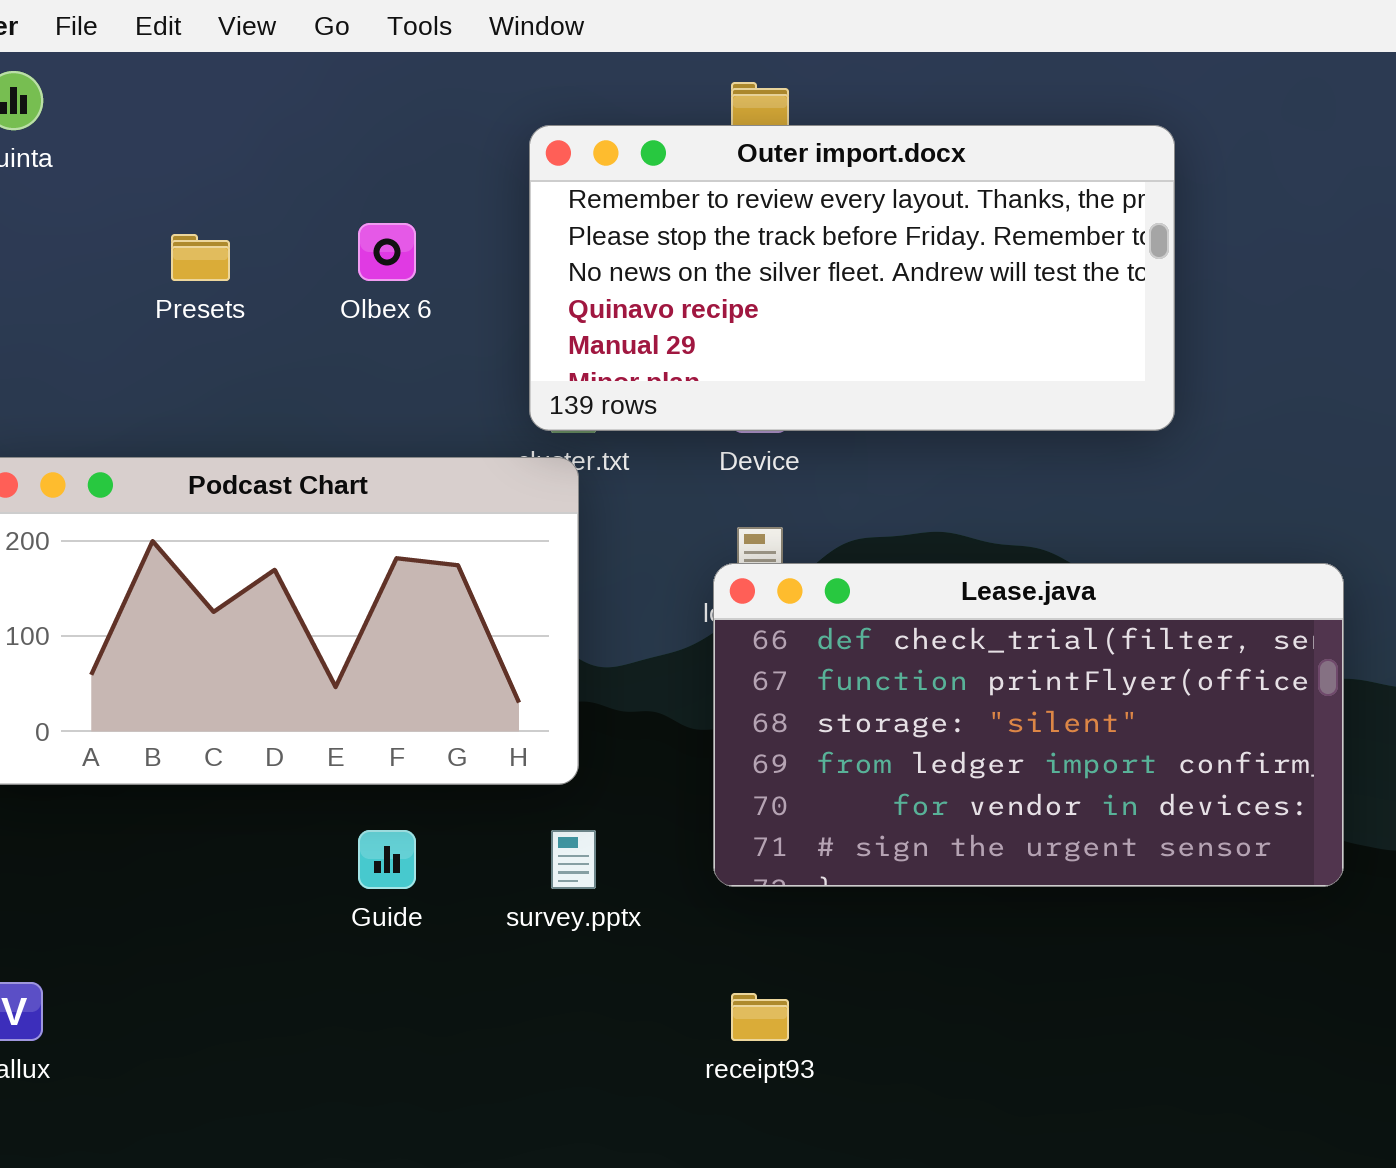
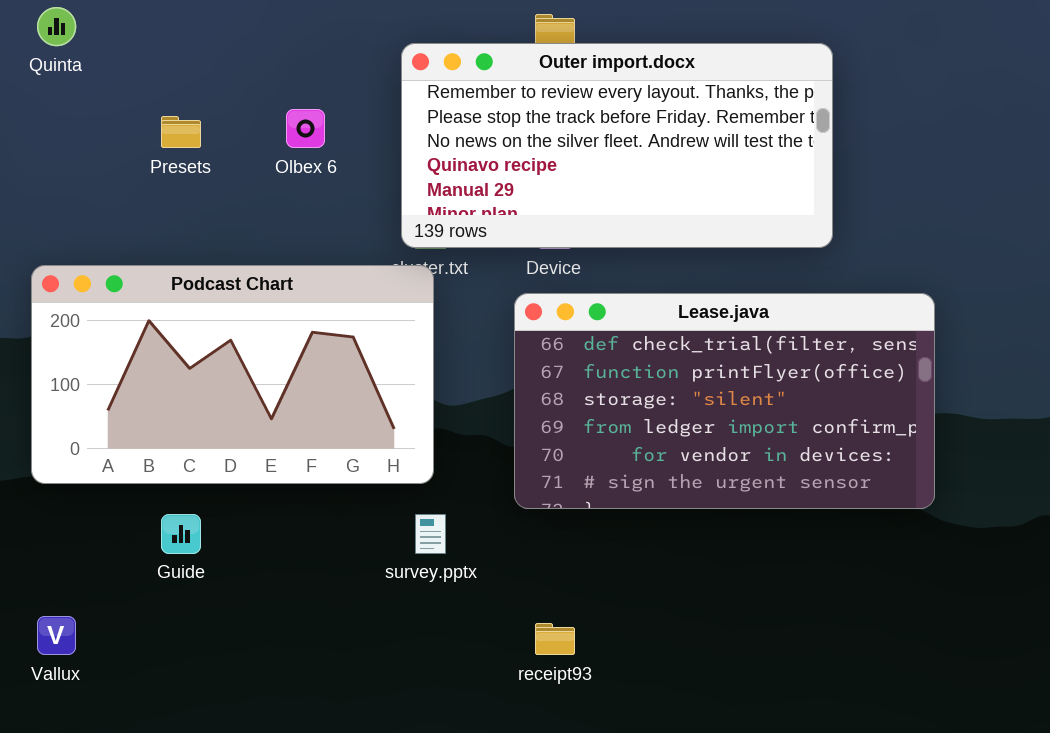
Lease.java: [713,563,1344,887] -> [514,293,935,509], moved
Guide: [358,830,416,889] -> [161,514,201,554], moved

